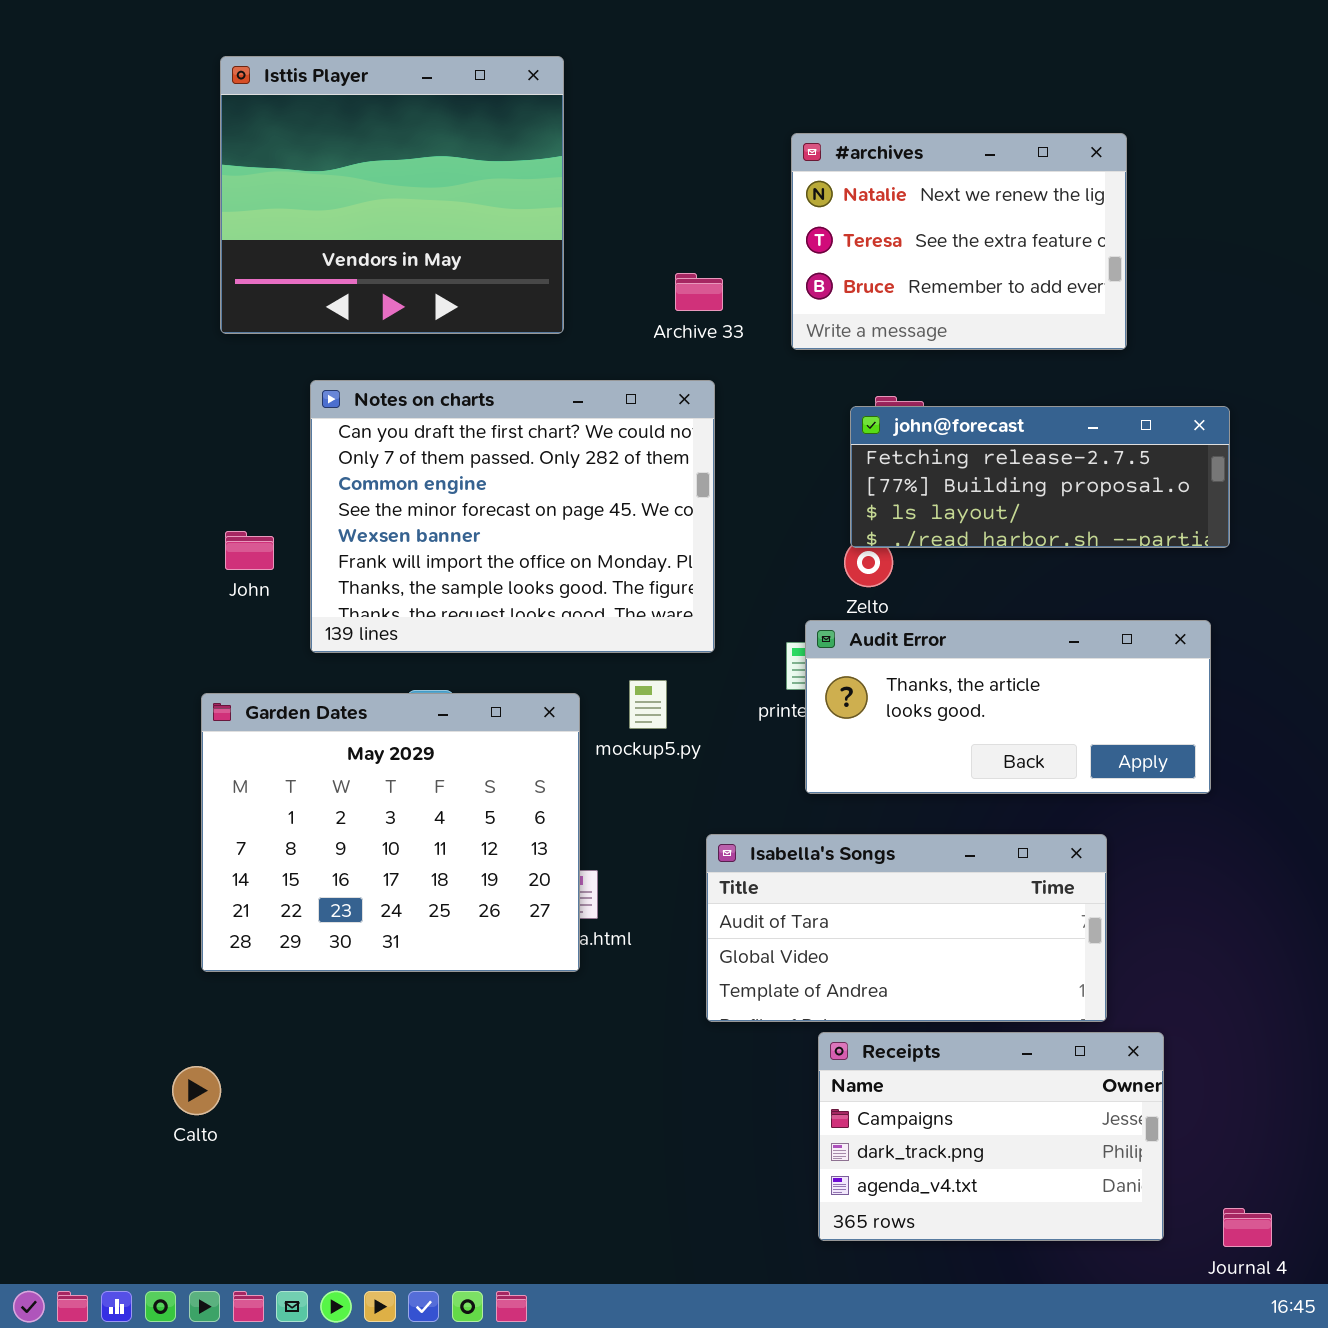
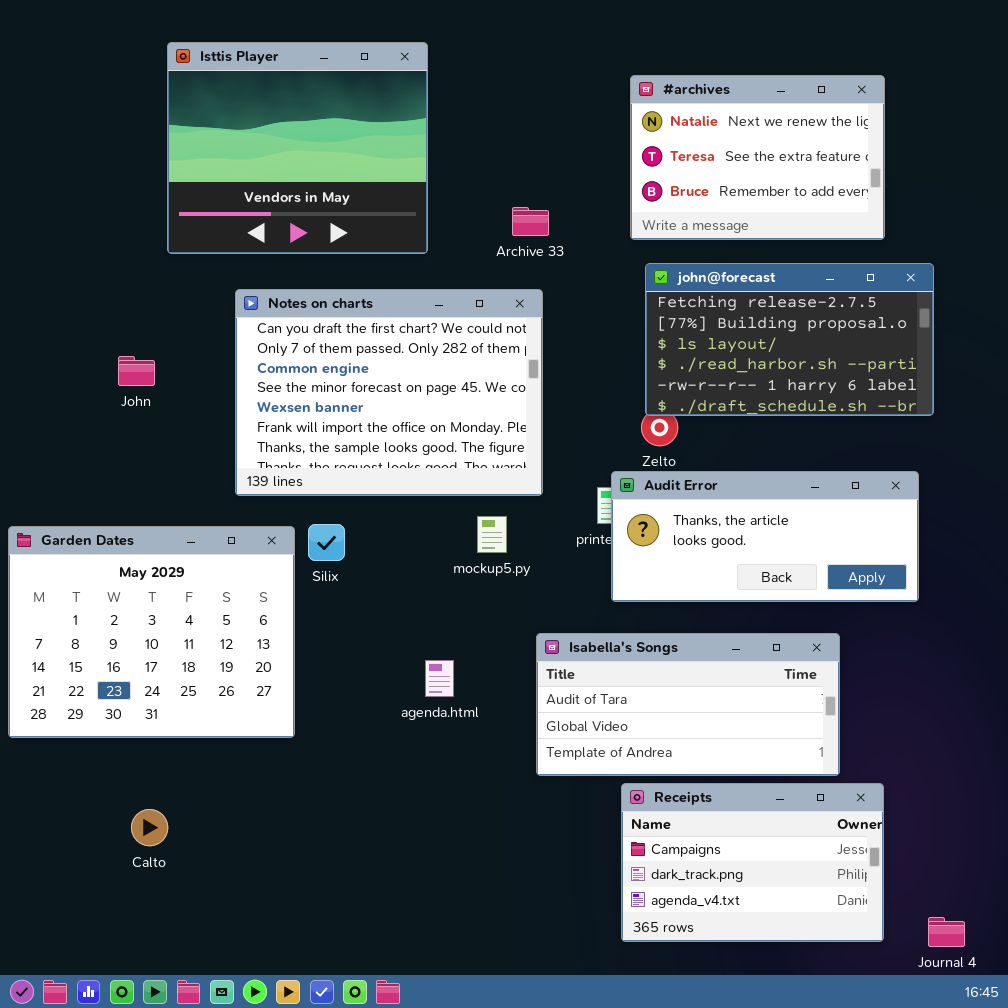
#archives: [791,133,1127,350] -> [630,75,885,240], moved
john@forecast: [850,406,1230,548] -> [645,263,934,416], resized
John: [225,531,274,570] -> [118,356,155,386], moved
Garden Dates: [201,693,580,972] -> [8,526,295,738], moved

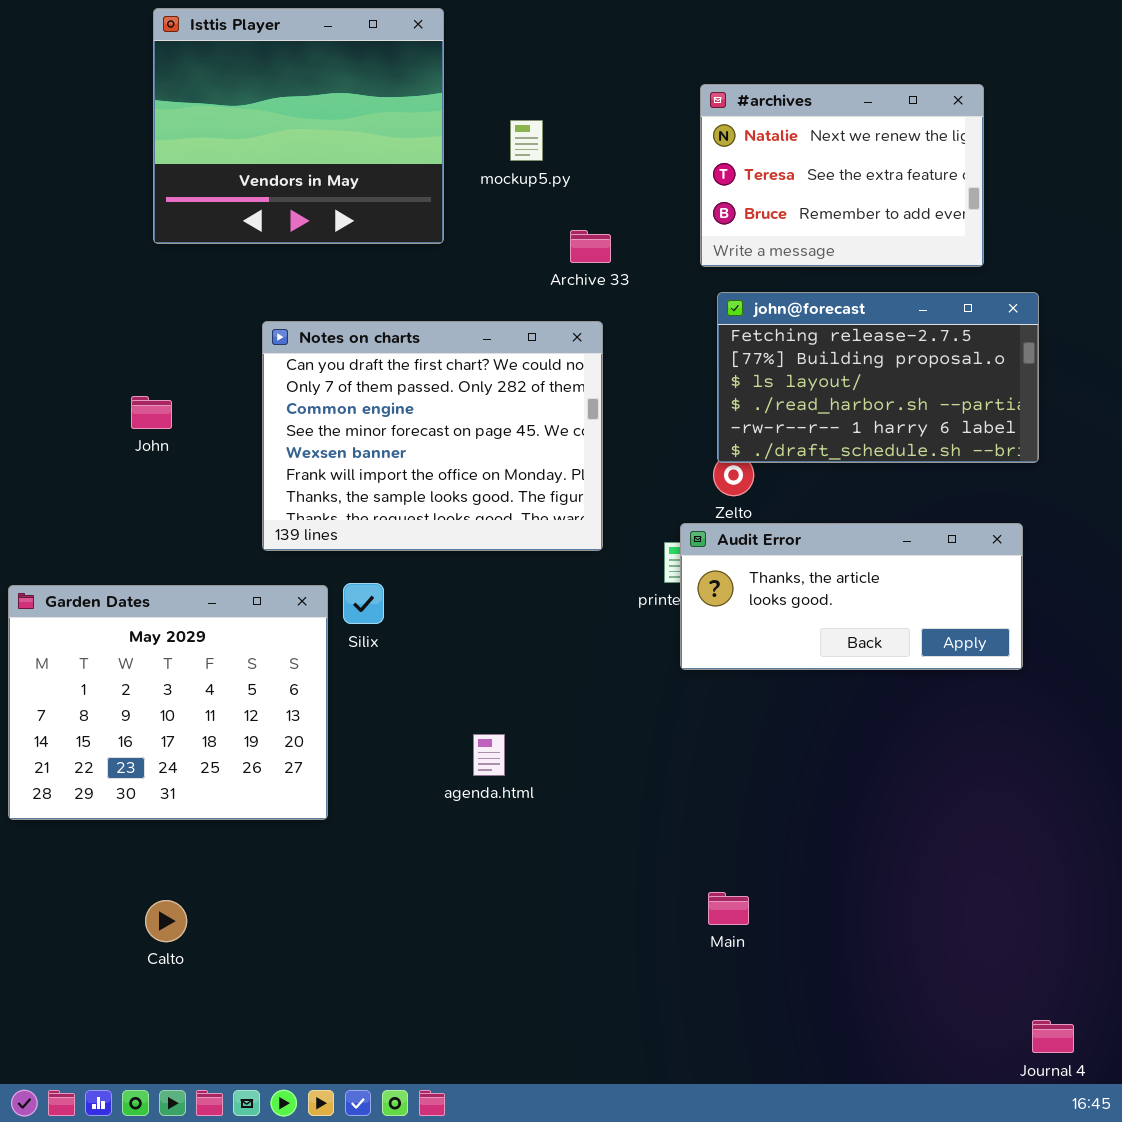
Isttis Player: [167,42,428,254] -> [153,8,444,244], moved
mockup5.py: [477,516,507,553] -> [510,120,543,161], moved
Isabella's Songs: [536,633,840,776] -> none, closed
Receipts: [621,783,884,942] -> none, closed

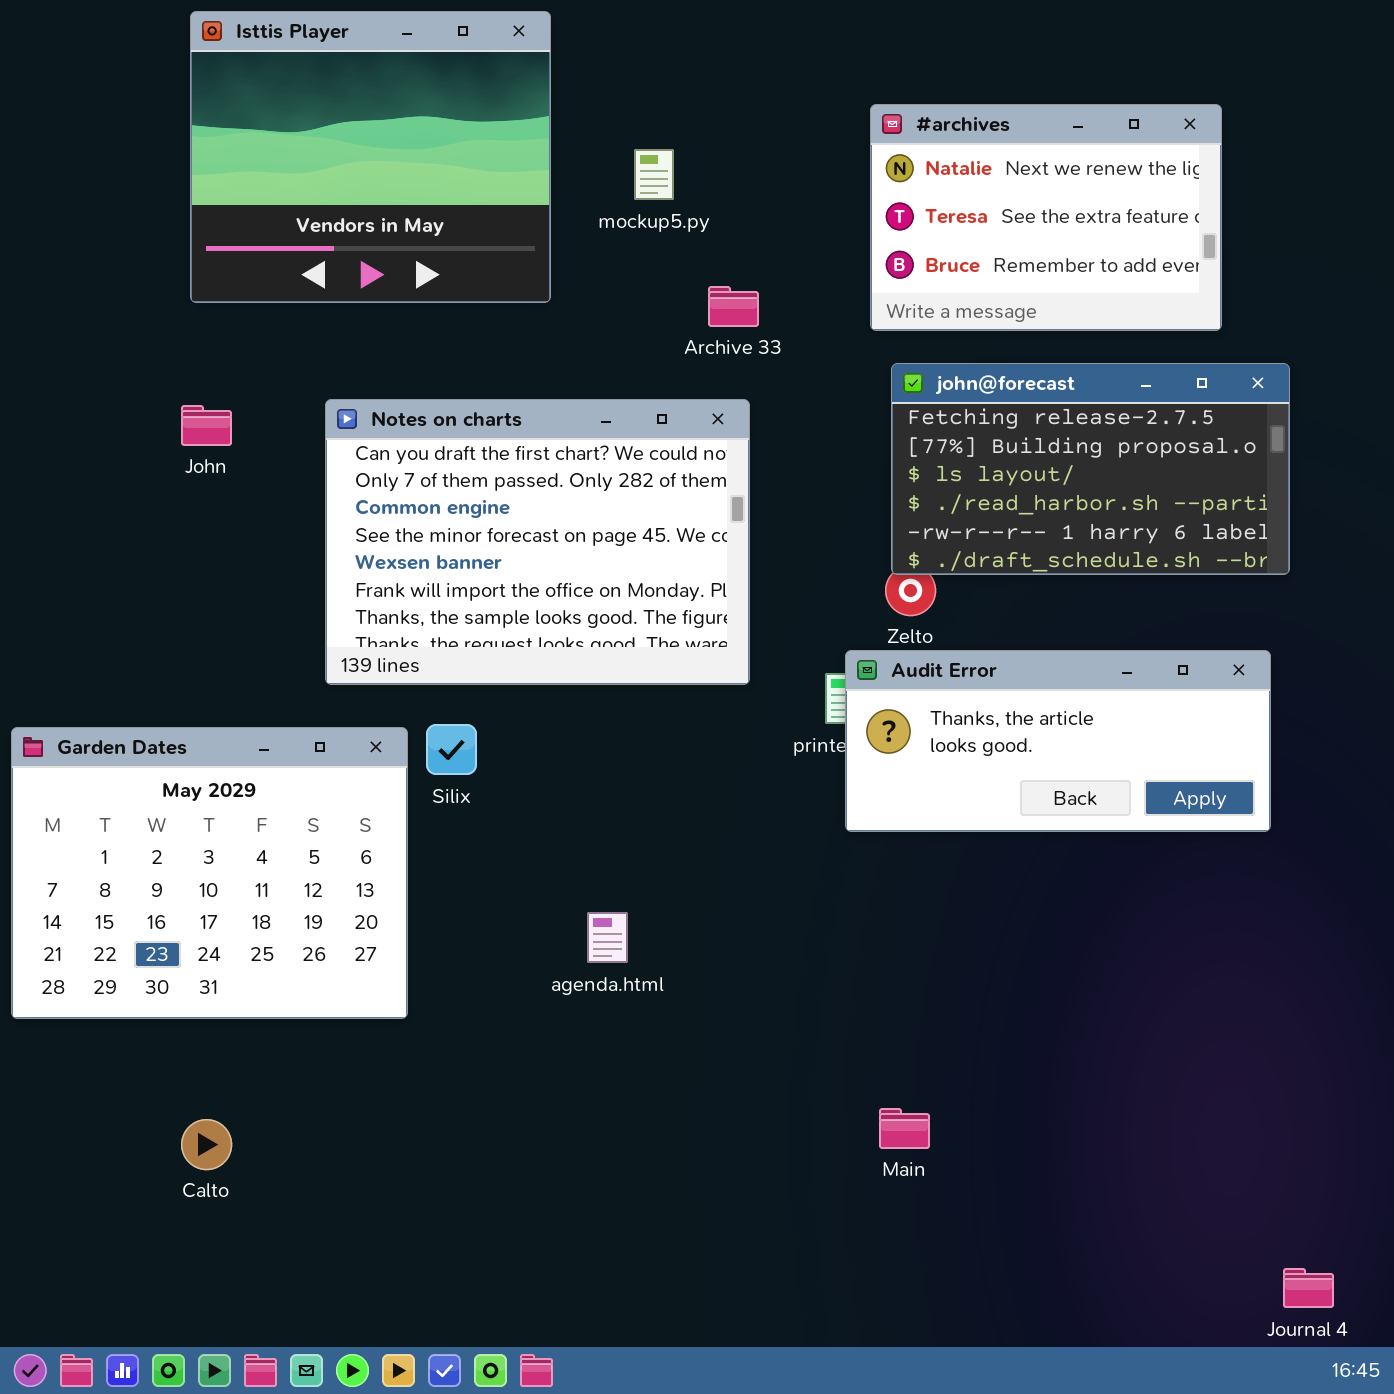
John: [131,396,172,429] -> [181,405,232,446], moved

